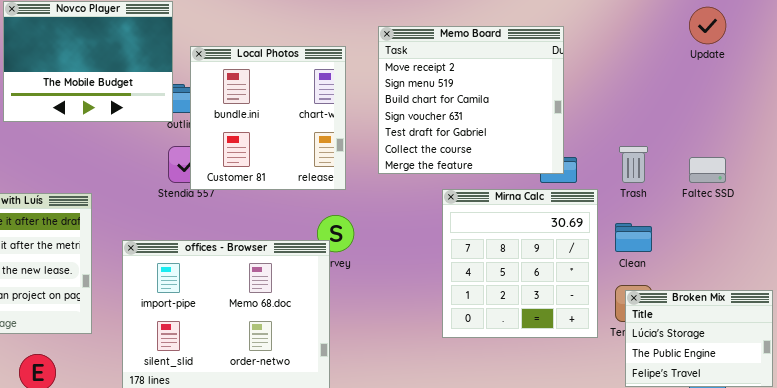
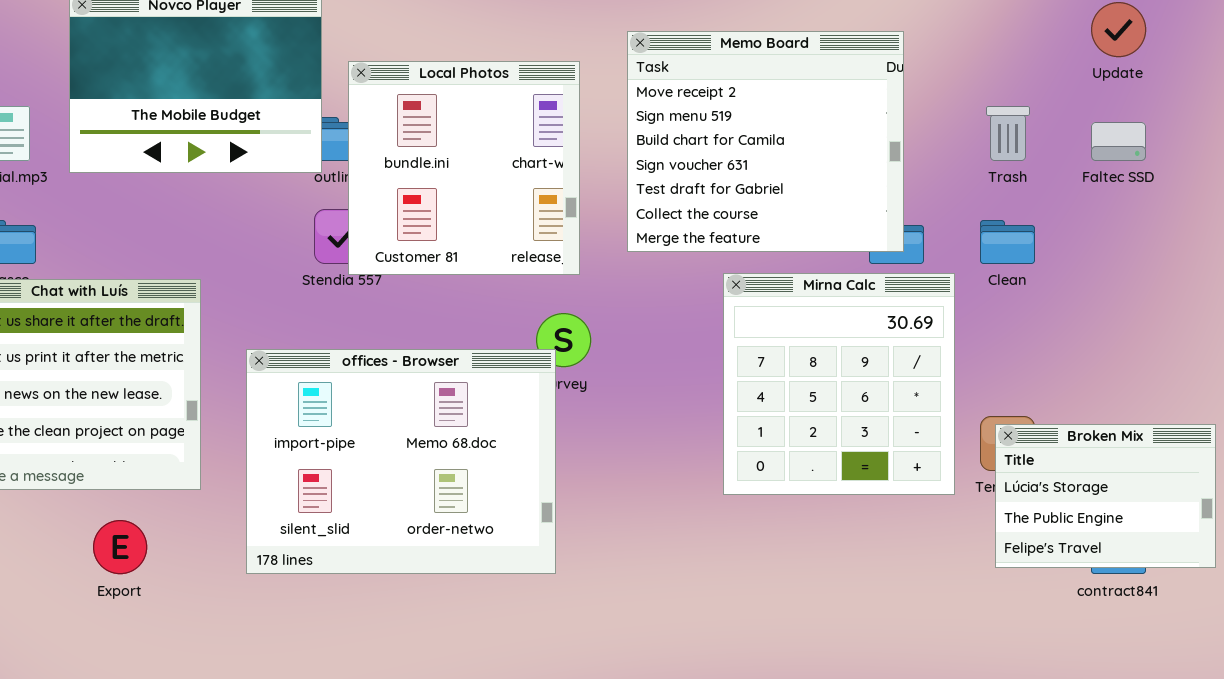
Trash: [619,146,648,183] -> [986,106,1030,161], moved
Faltec SSD: [689,157,726,183] -> [1091,122,1146,161], moved
Clean: [615,223,652,252] -> [980,220,1035,264], moved

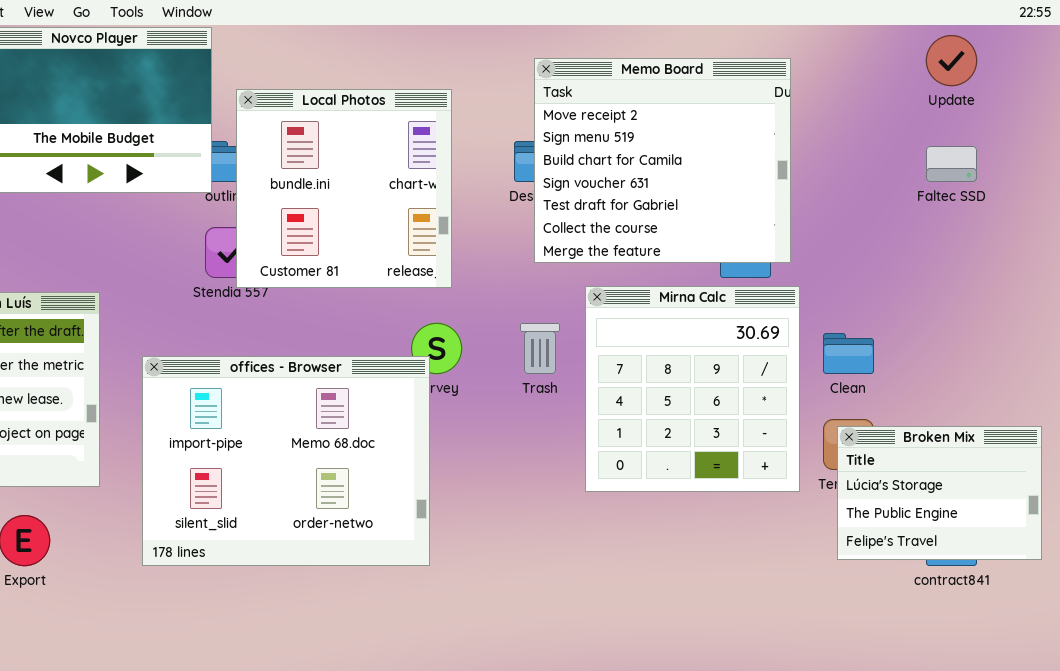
Memo Board: [627,31,904,252] -> [534,58,791,263], moved
Trash: [986,106,1030,161] -> [520,323,560,374], moved
Clean: [980,220,1035,264] -> [823,333,874,374], moved

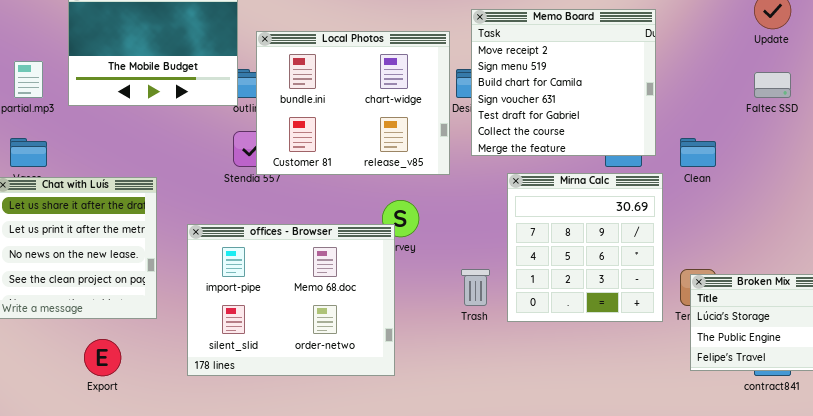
Local Photos: [236,89,452,288] -> [256,31,450,175], resized
Trash: [520,323,560,374] -> [461,269,490,306], moved
Clean: [823,333,874,374] -> [680,138,716,167], moved

